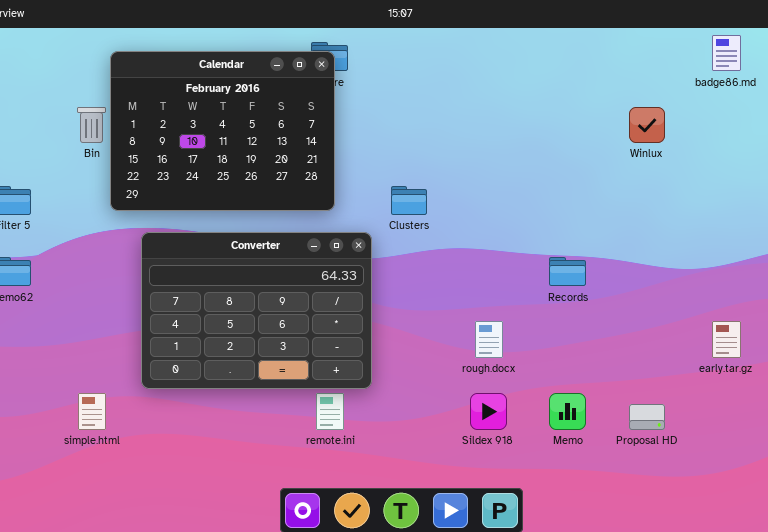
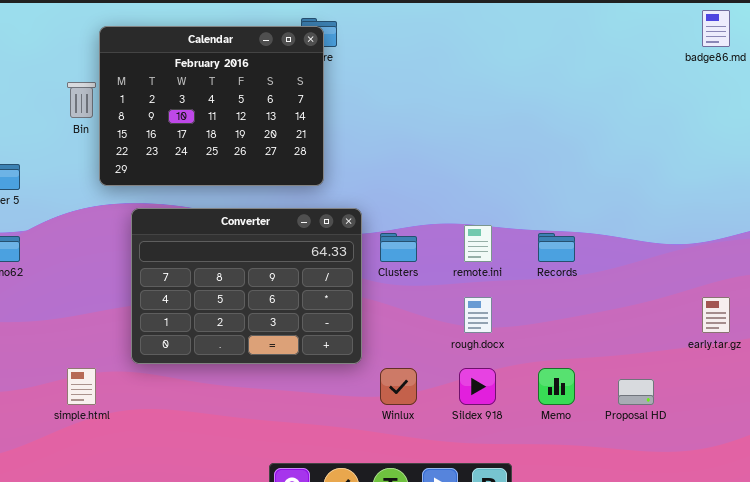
Winlux: [629,107,665,143] -> [380,368,417,405], moved
Clusters: [391,186,427,215] -> [380,233,417,262], moved
remote.ini: [316,393,344,430] -> [464,225,492,262], moved

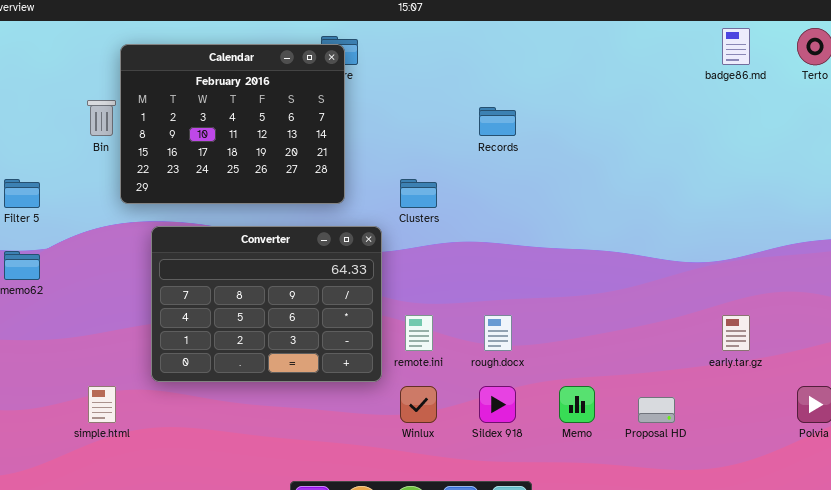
remote.ini: [464,225,492,262] -> [405,315,433,351], moved
Clusters: [380,233,417,262] -> [400,179,437,208], moved
Records: [538,233,575,262] -> [479,107,516,136], moved

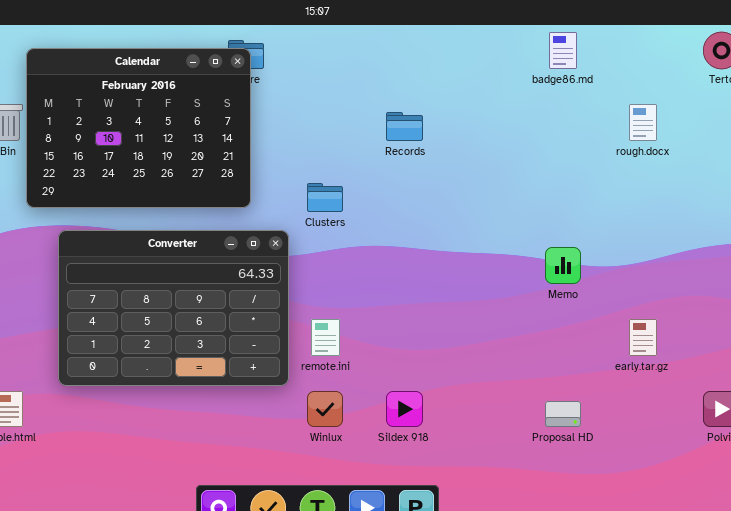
badge86.md: [722,28,750,65] -> [549,32,577,69], moved
rough.docx: [484,315,512,351] -> [629,104,657,141], moved
Memo: [559,386,595,423] -> [545,247,581,284], moved

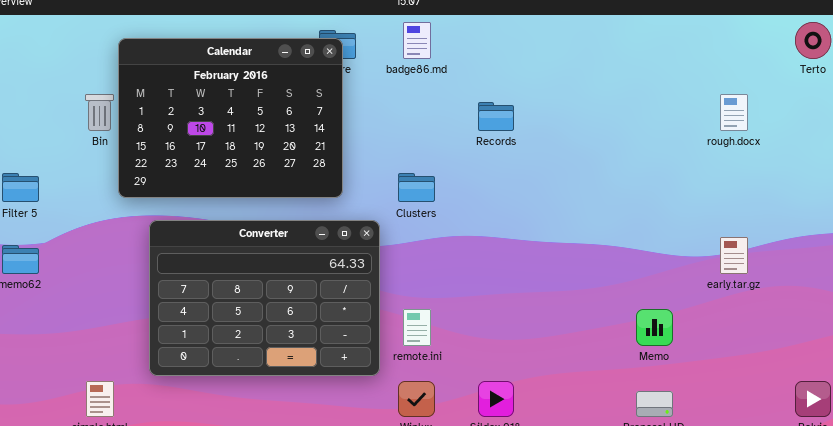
badge86.md: [549,32,577,69] -> [403,22,431,59], moved
Memo: [545,247,581,284] -> [636,309,673,346], moved
early.tar.gz: [629,319,657,356] -> [720,237,748,274], moved

